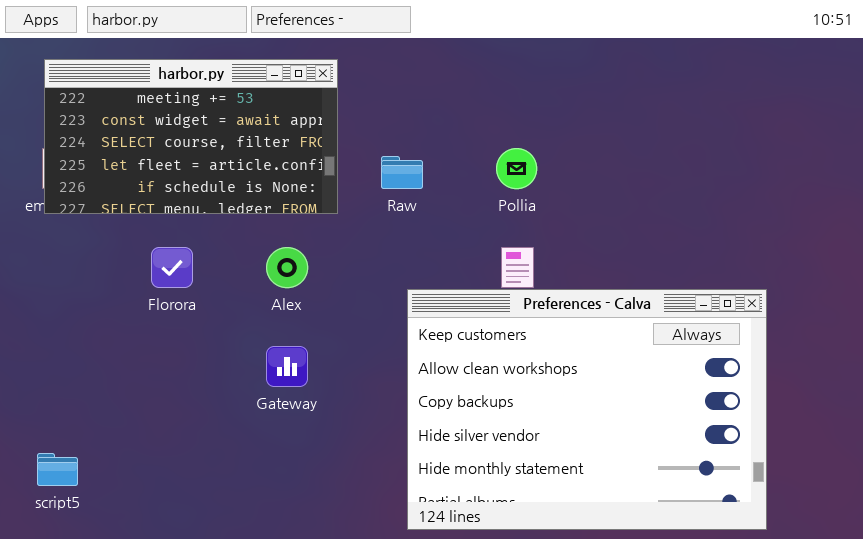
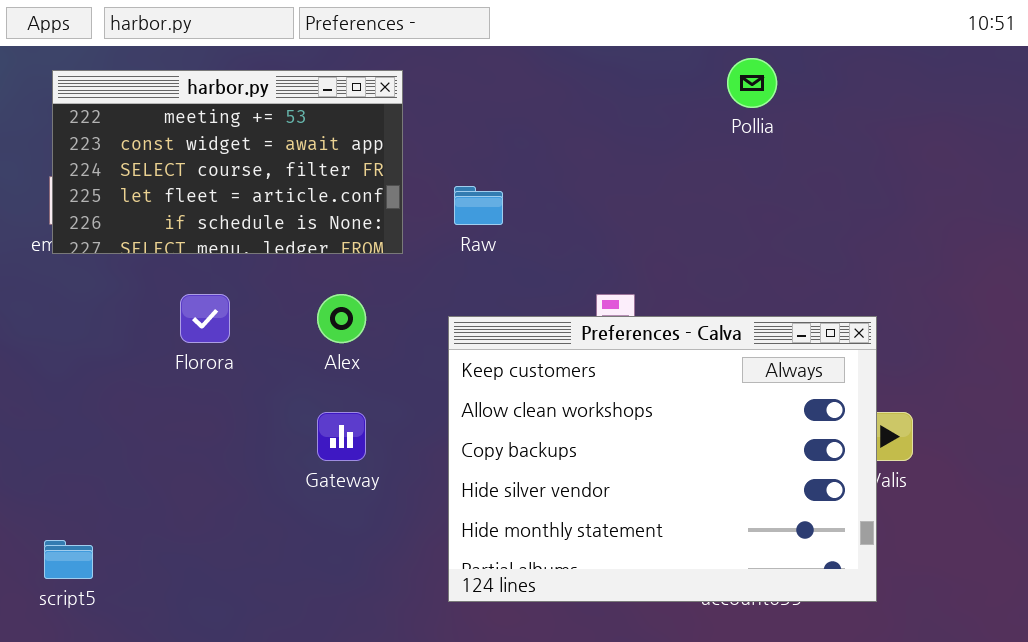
Pollia: [496,148,537,189] -> [727,58,777,108], moved
Preferences - Calva: [407,289,767,530] -> [448,316,877,602], moved

